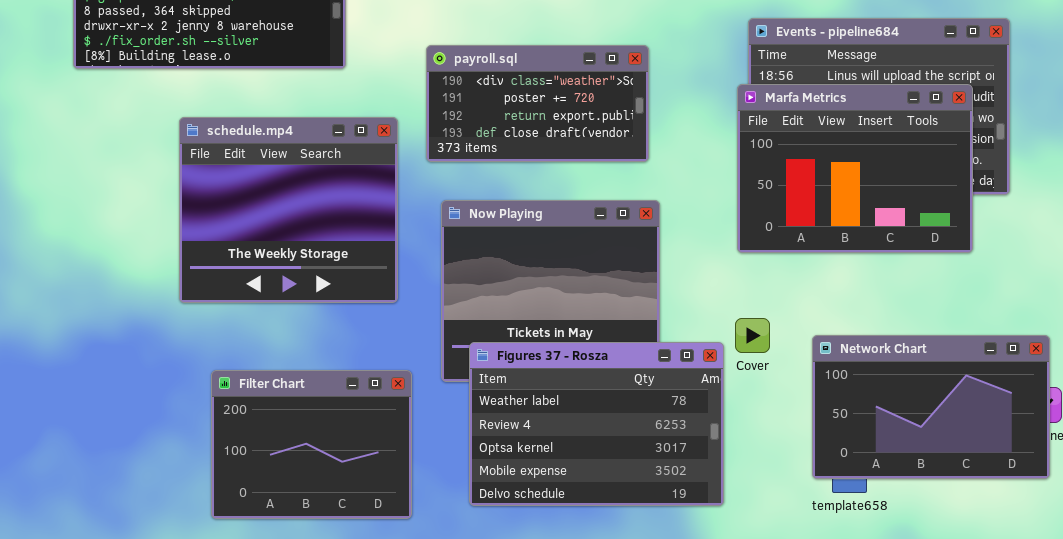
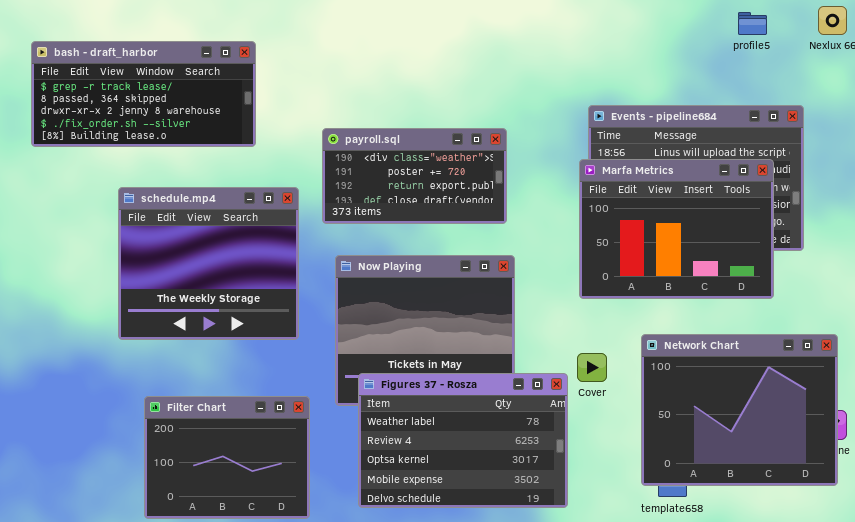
Network Chart: [812,335,1050,479] -> [641,334,838,486], resized

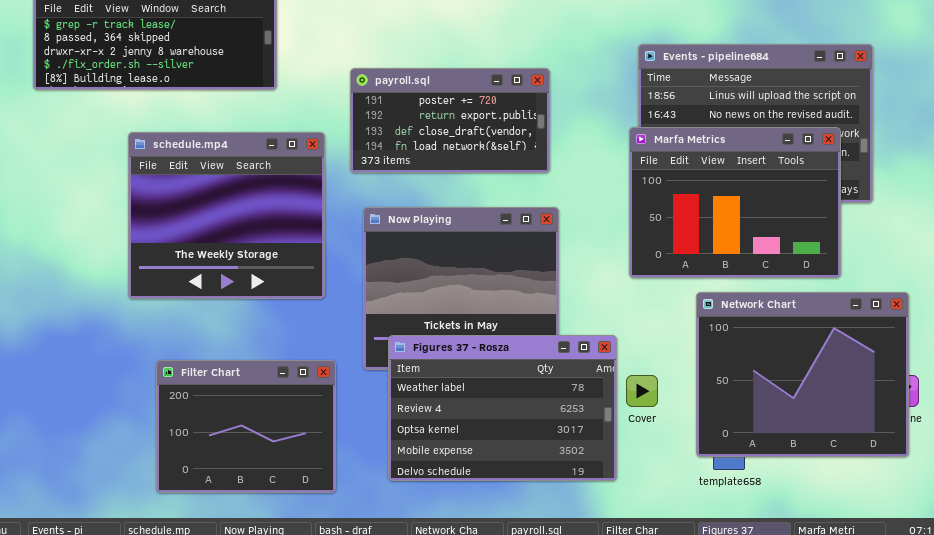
payroll.sql: [322,128,507,224] -> [350,68,550,173], scrolled down 1 row
Marfa Metrics: [579,159,774,299] -> [629,127,841,278], moved
Cover: [577,353,607,382] -> [626,375,658,407], moved

